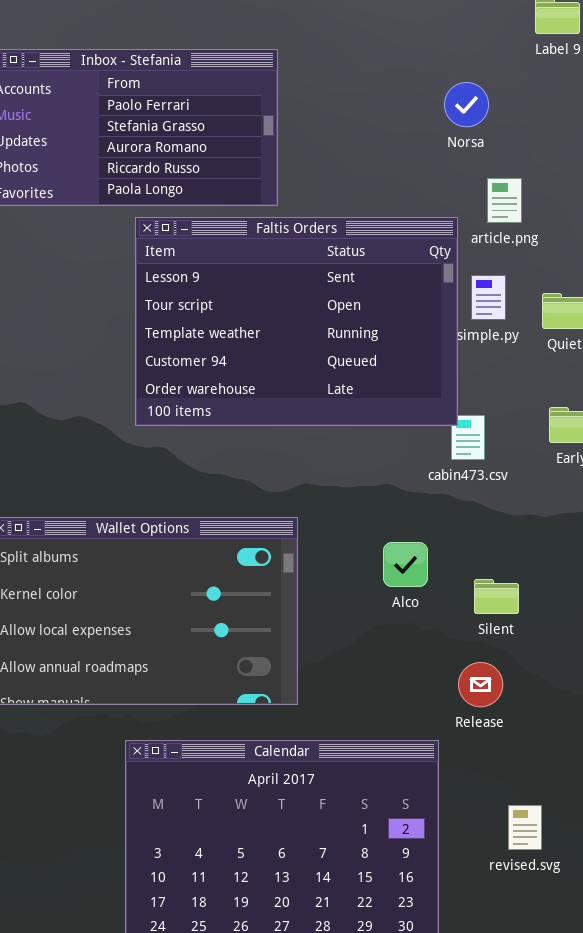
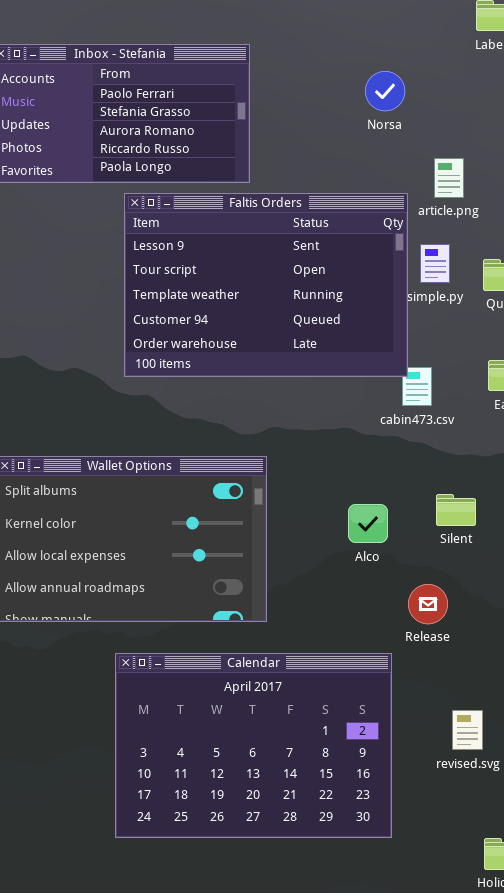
Norsa: [444,82,489,127] -> [365,71,405,111], moved
Alco: [383,542,428,587] -> [348,504,388,543], moved
Silent: [474,579,519,614] -> [436,494,476,526], moved

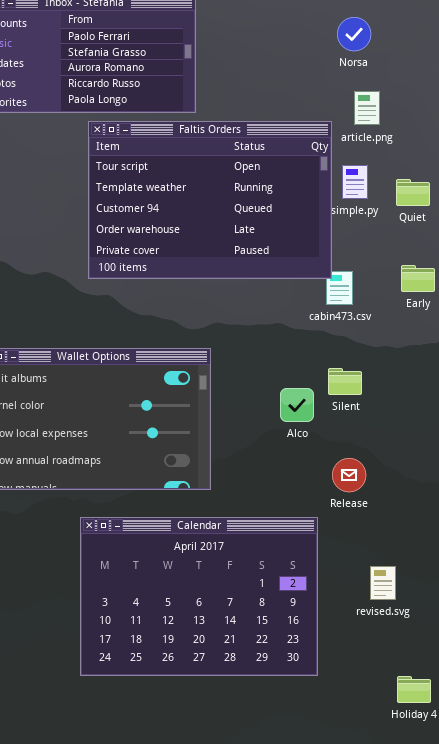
Norsa: [365,71,405,111] -> [337,17,371,51], moved
Faltis Orders: [124,193,408,377] -> [88,121,332,279], scrolled down 1 row
Silent: [436,494,476,526] -> [328,368,362,395], moved

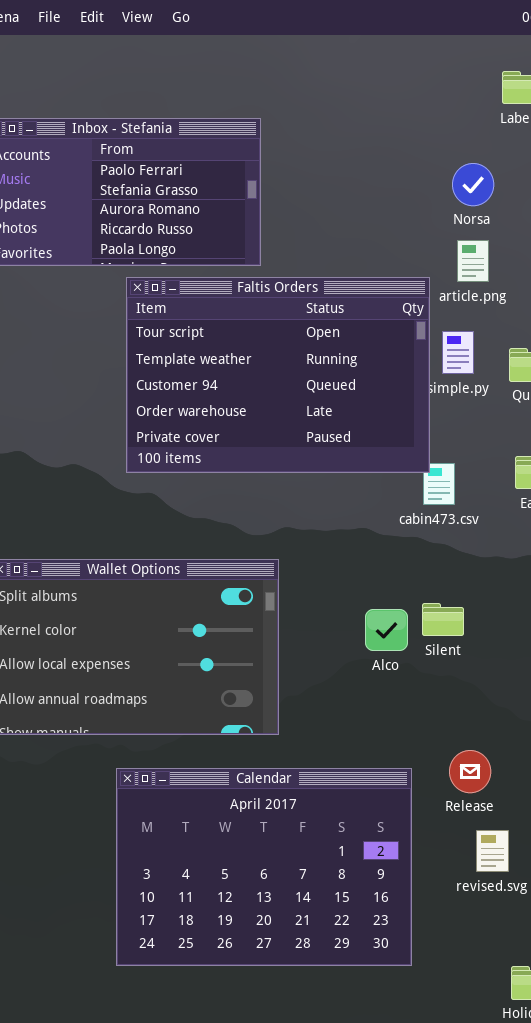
Norsa: [337,17,371,51] -> [452,163,494,206], moved
Silent: [328,368,362,395] -> [422,603,464,636], moved
Release: [332,458,366,492] -> [449,750,491,793], moved

